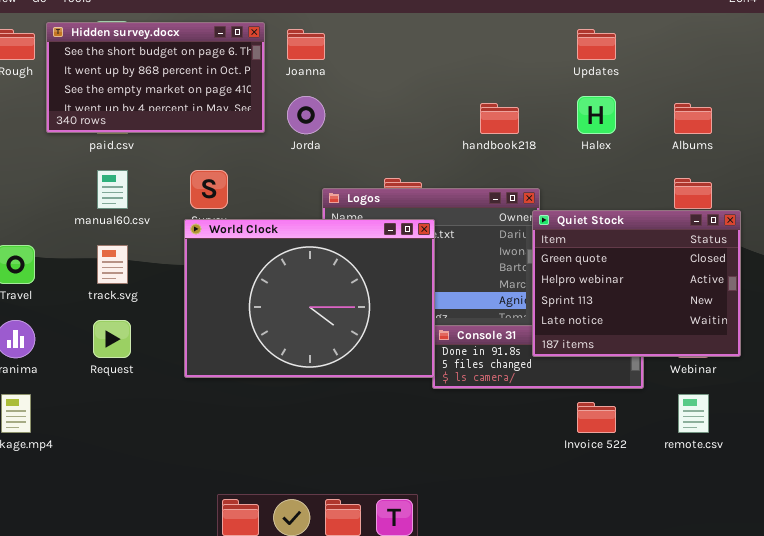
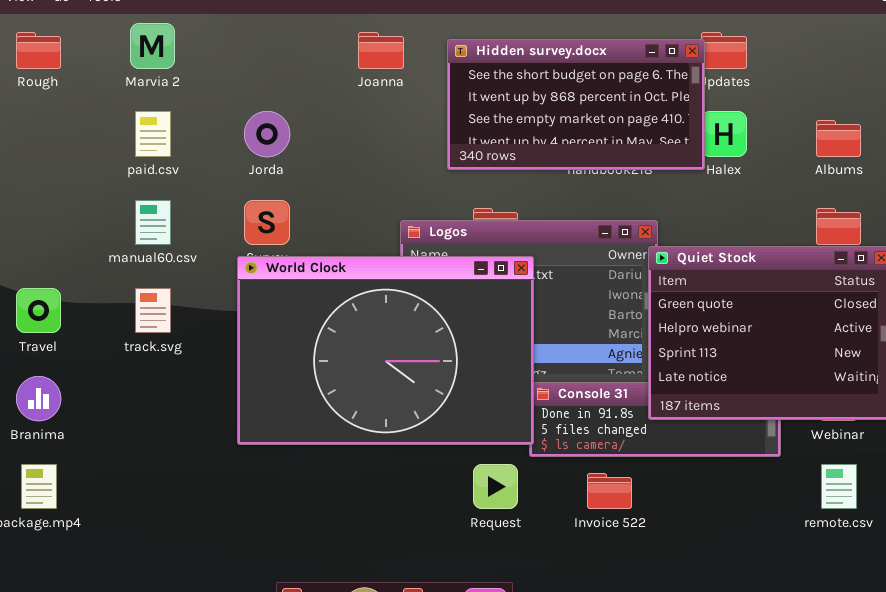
Hidden survey.docx: [46,22,265,133] -> [447,39,705,170], moved
Jorda: [287,96,325,134] -> [244,111,290,157], moved
Request: [93,320,131,358] -> [473,464,518,509], moved
Invoice 522: [577,402,616,433] -> [587,473,632,509], moved

